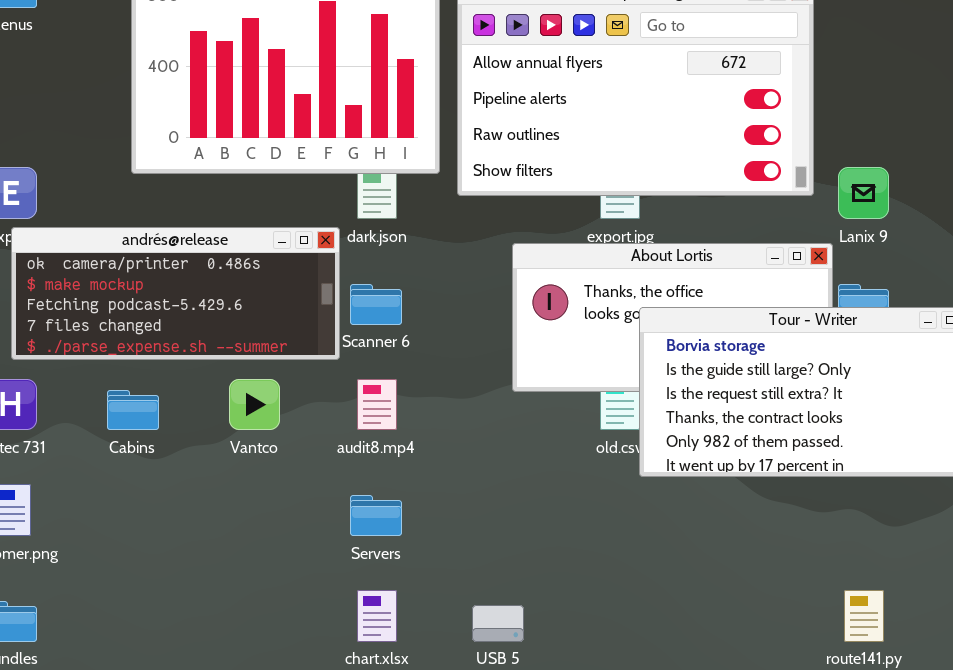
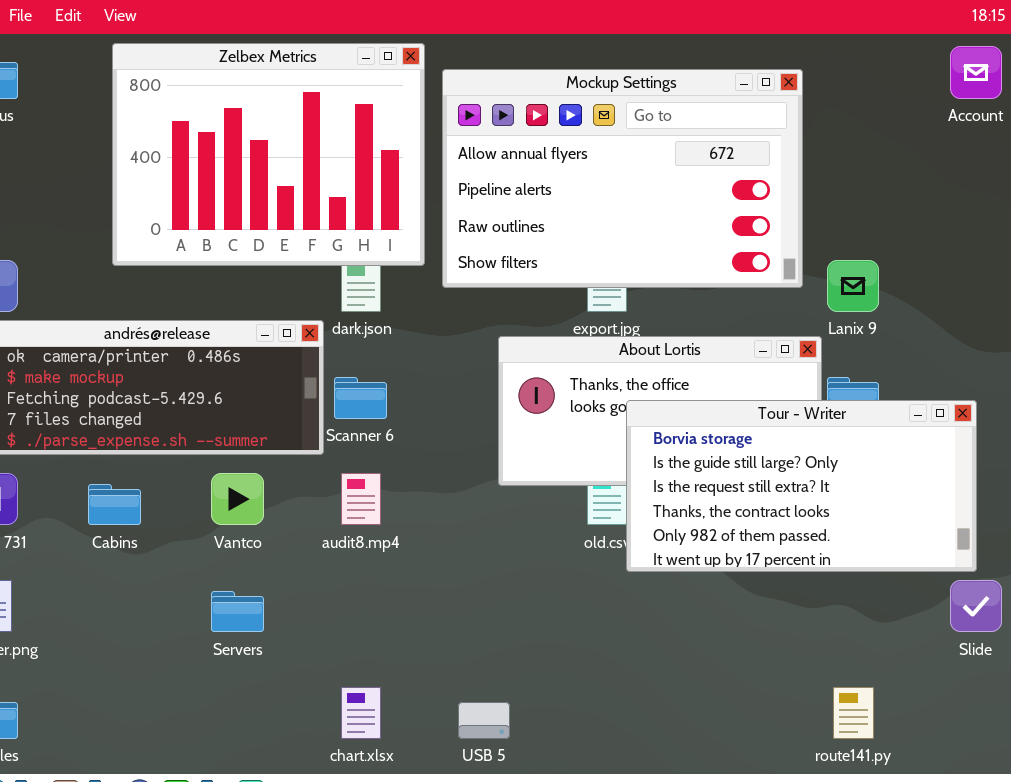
Servers: [350,495,402,536] -> [211,591,264,632], moved

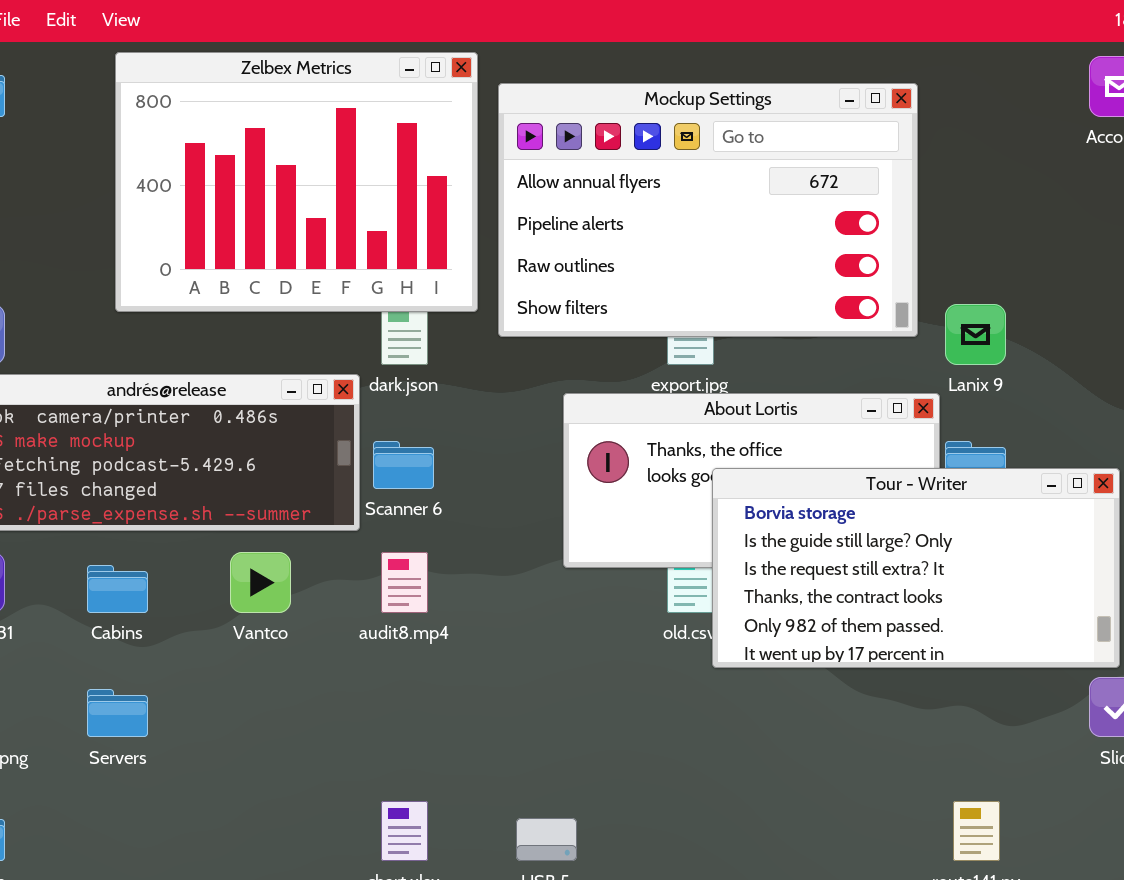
Servers: [211,591,264,632] -> [87,689,148,737], moved

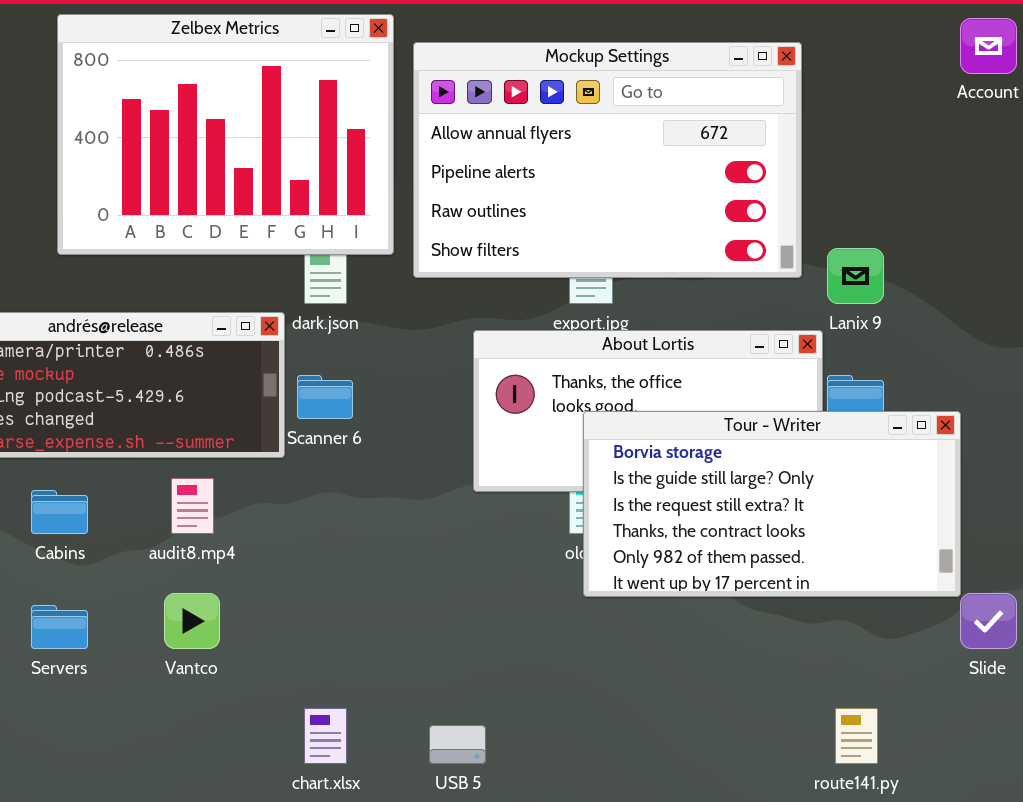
Tour - Writer: [712,468,1120,668] -> [583,411,961,597], moved
Vantco: [230,552,291,613] -> [164,593,220,649], moved
audit8.mp4: [381,552,428,613] -> [171,478,214,534], moved

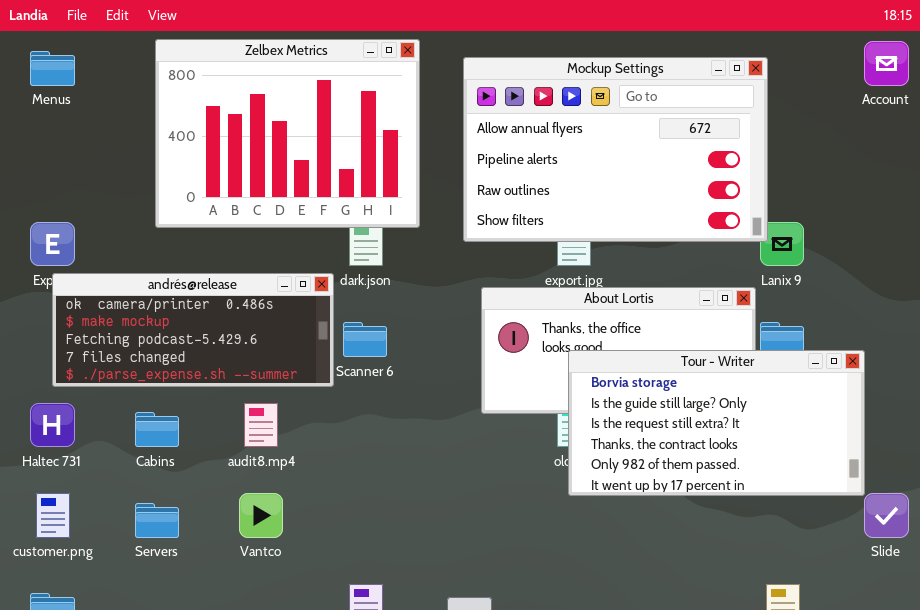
Mockup Settings: [413,42,802,278] -> [463,57,768,242], moved

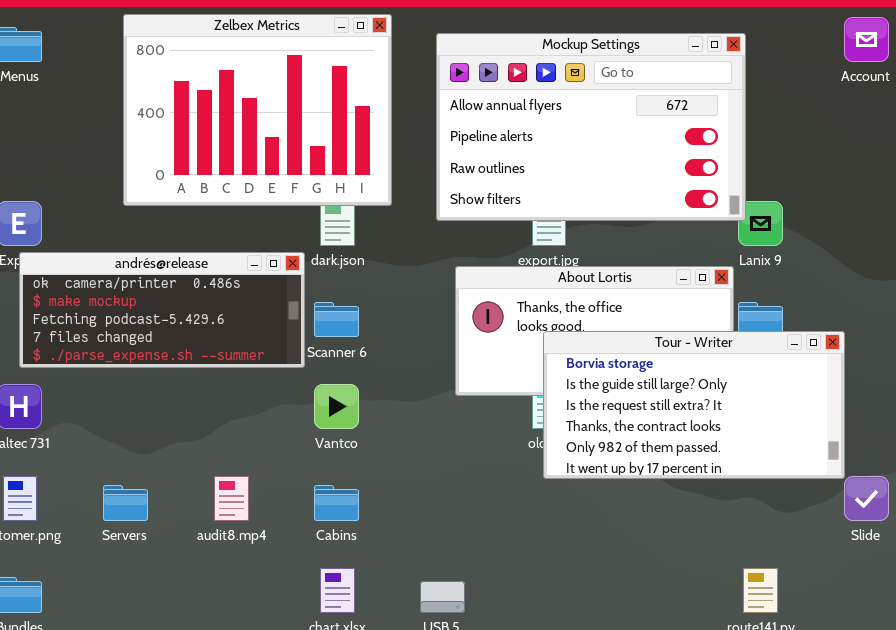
audit8.mp4: [244,403,278,447] -> [214,476,249,521], moved
Cabins: [135,412,179,447] -> [314,485,359,521], moved
Vantco: [239,493,283,538] -> [314,384,359,429], moved

